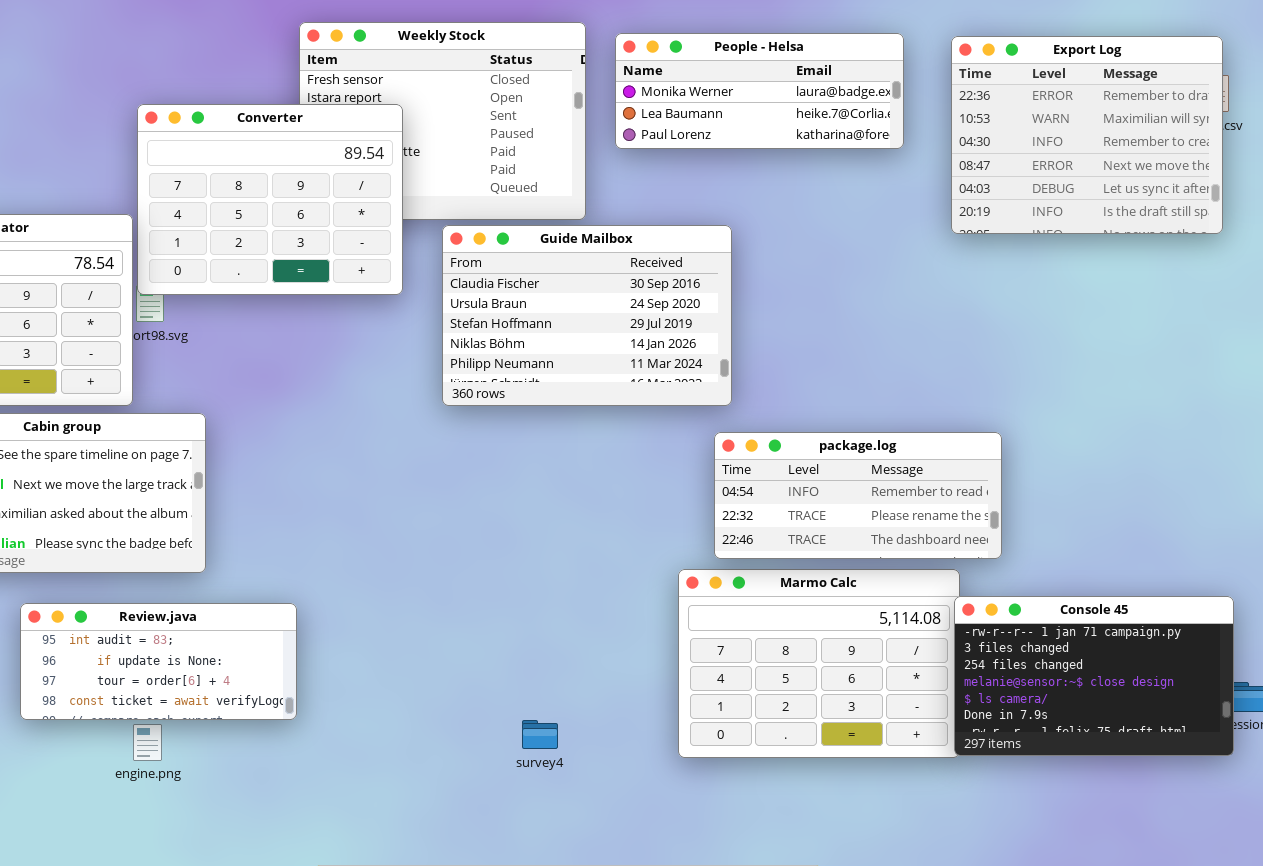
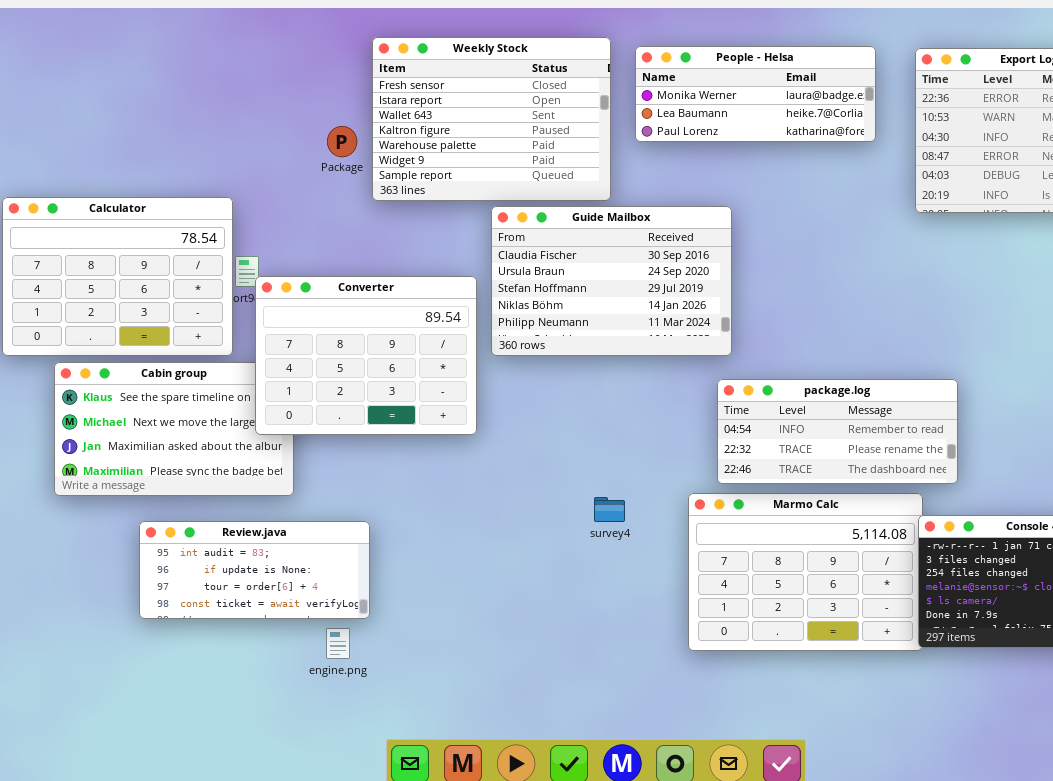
Converter: [137,104,403,295] -> [255,276,477,435], moved
survey4: [522,720,558,749] -> [594,497,625,522], moved
engine.png: [133,724,162,761] -> [326,628,350,659], moved

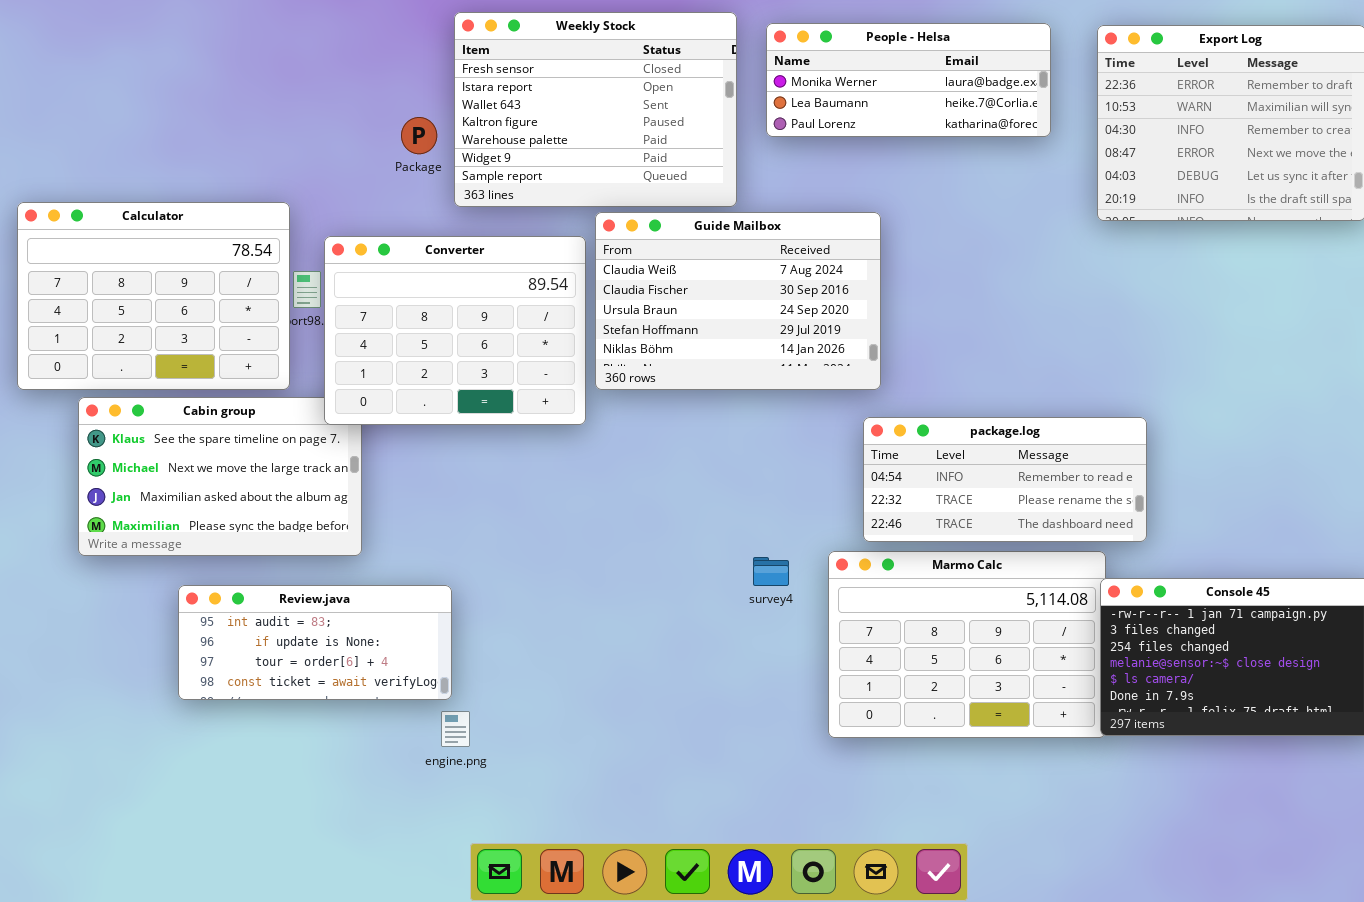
Guide Mailbox: [491,206,732,356] -> [595,212,881,390], scrolled up 1 row
Converter: [255,276,477,435] -> [324,236,586,425], moved
survey4: [594,497,625,522] -> [753,557,789,586], moved
engine.png: [326,628,350,659] -> [441,711,470,747], moved

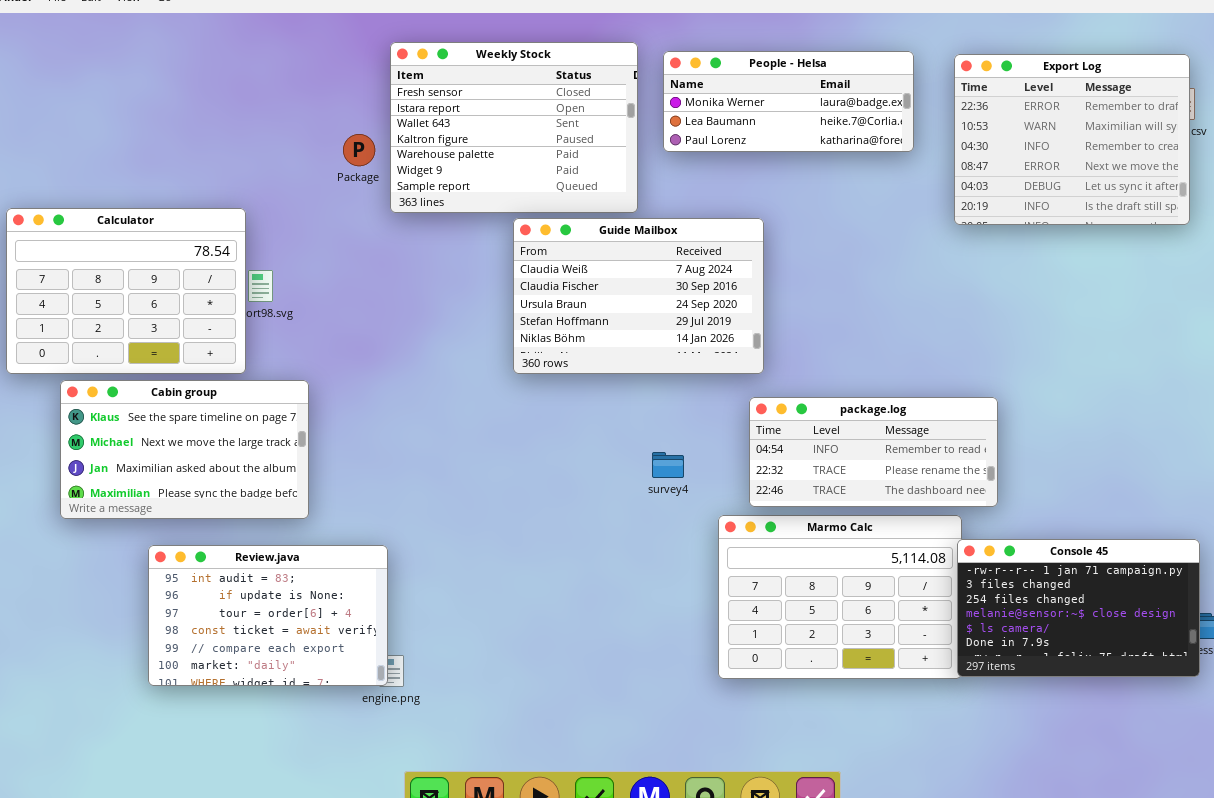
Converter: [324,236,586,425] -> none, closed
survey4: [753,557,789,586] -> [652,452,684,478], moved
Review.java: [178,585,452,700] -> [148,545,388,686], resized

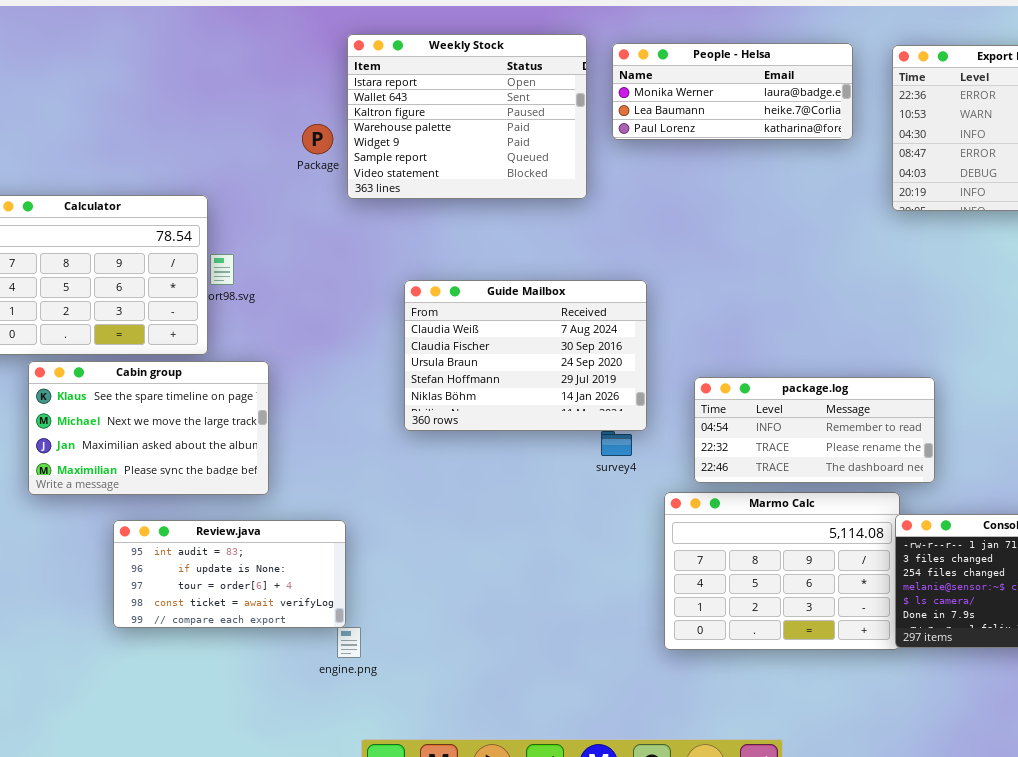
Weekly Stock: [390,42,638,213] -> [347,34,587,199], scrolled down 1 row
Guide Mailbox: [513,218,764,374] -> [404,280,647,431], moved
Review.java: [148,545,388,686] -> [113,520,346,628], resized

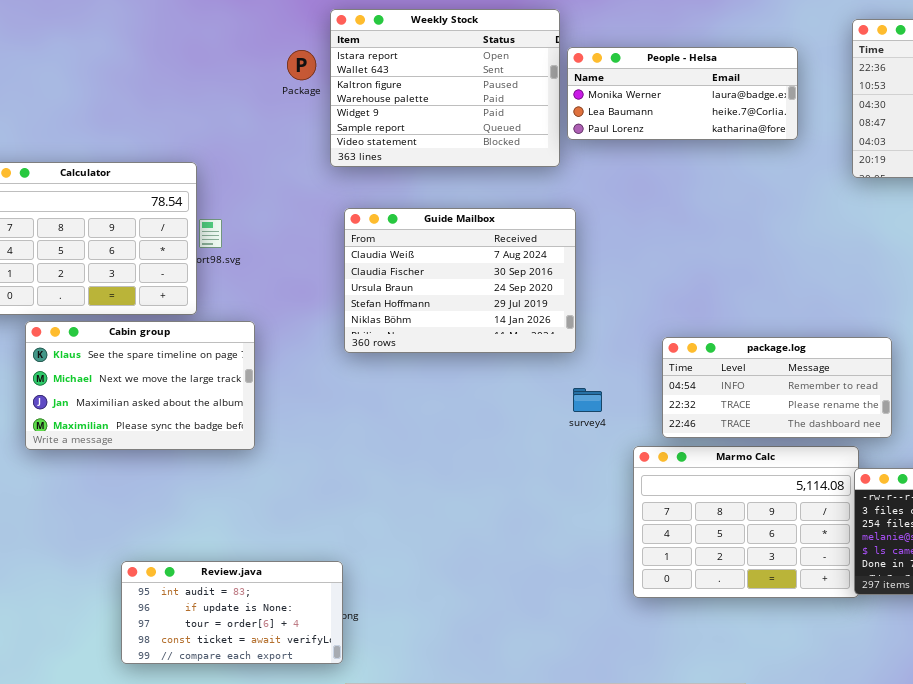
People - Helsa: [612,43,853,140] -> [567,47,798,140], moved
Package: [302,124,333,154] -> [287,50,316,80], moved
Guide Mailbox: [404,280,647,431] -> [344,208,576,353], moved
Review.java: [113,520,346,628] -> [121,561,343,664], moved

